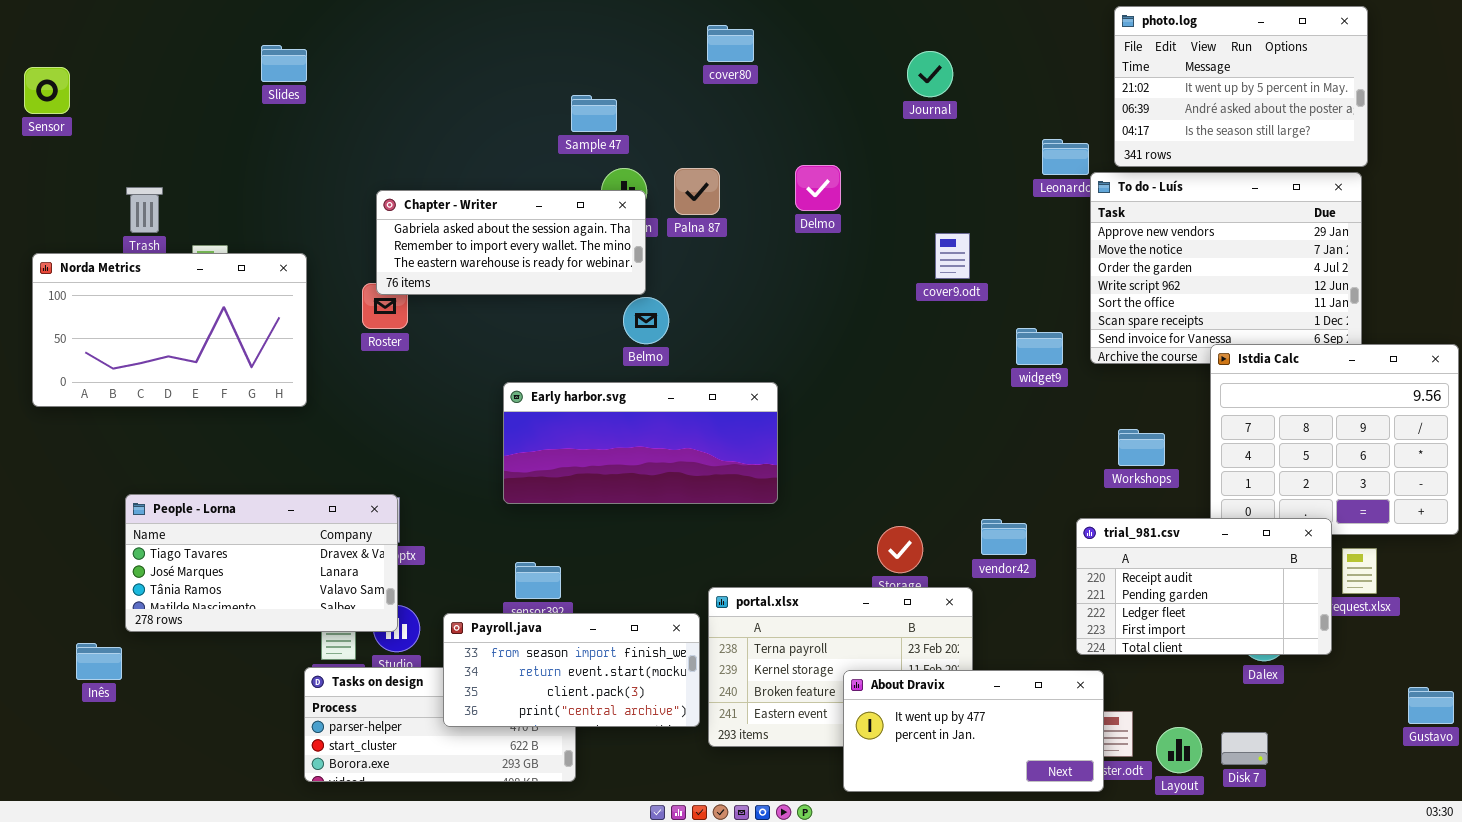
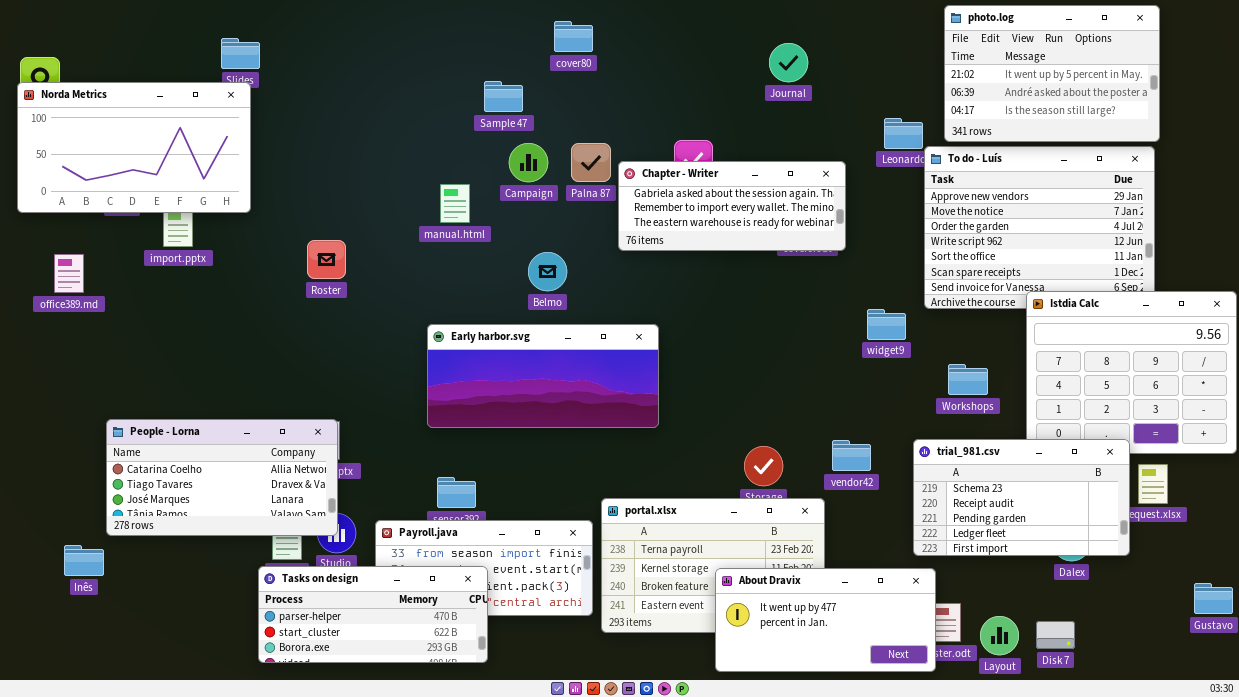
cover80: [707,25,754,62] -> [554,21,593,52], moved
Chapter - Writer: [376,190,646,295] -> [618,161,846,251], moved
Norda Metrics: [32,253,307,407] -> [17,82,251,213], moved
widget9: [1016,328,1063,365] -> [867,309,906,340], moved
People - Lorna: [125,494,398,632] -> [106,419,338,536], scrolled up 1 row
trial_981.csv: [1076,518,1332,655] -> [913,439,1130,556], scrolled up 1 row
Tasks on design: [304,667,576,782] -> [258,566,488,663], raised

